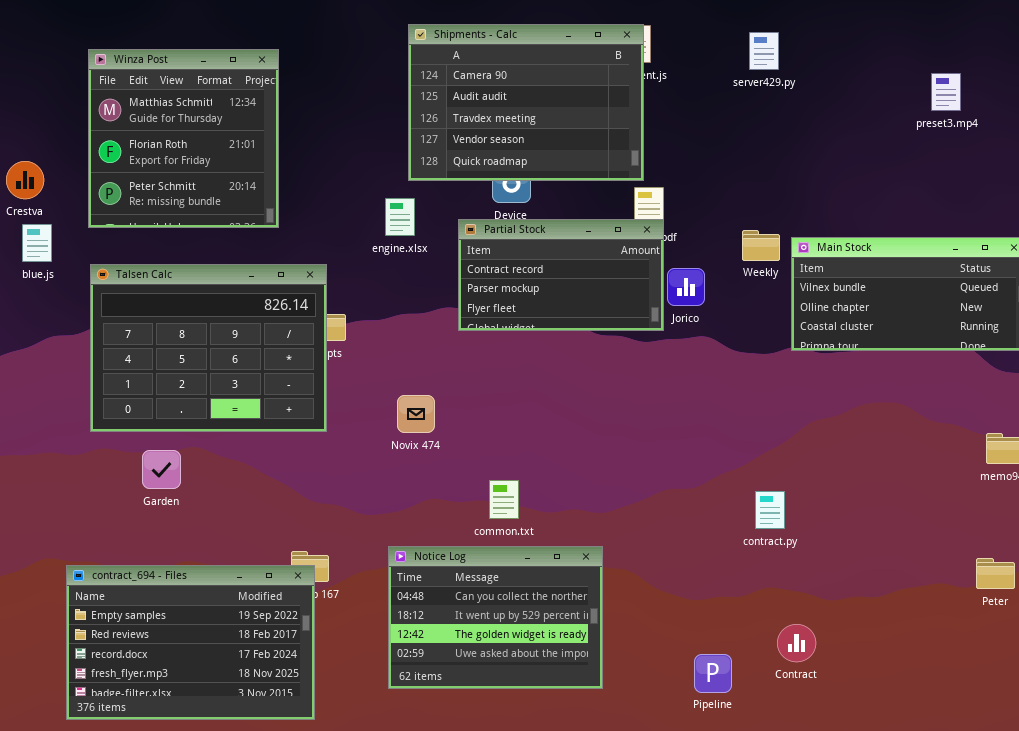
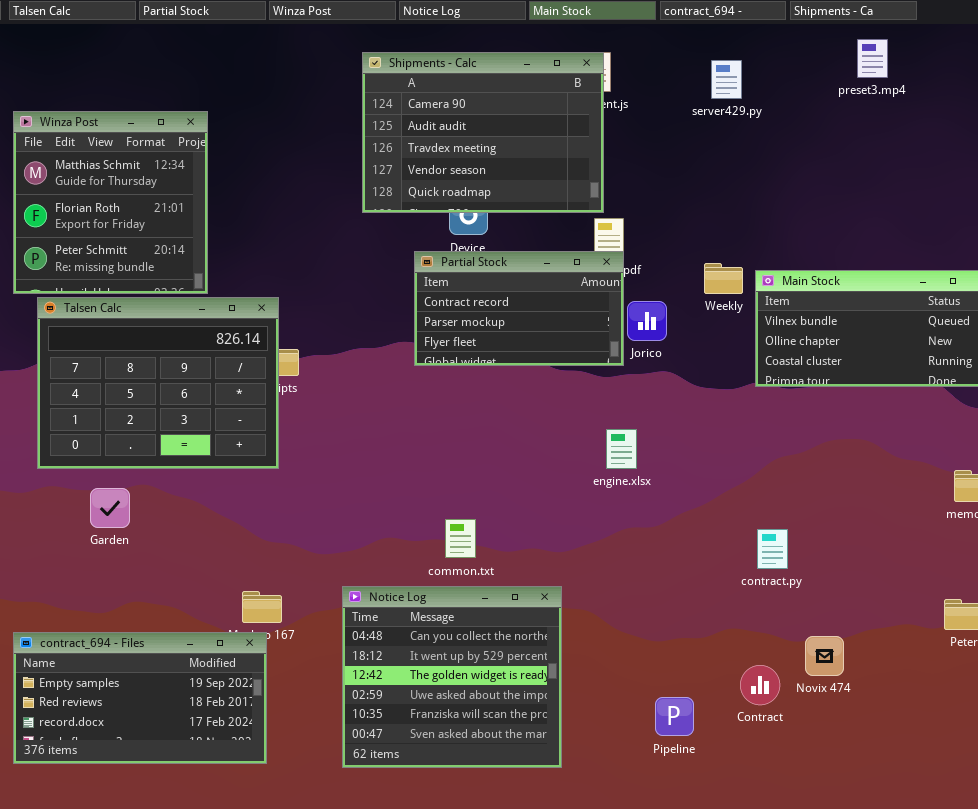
Winza Post: [88,49,279,228] -> [13,111,208,294], moved
preset3.mp4: [931,73,961,111] -> [857,39,888,78], moved
engine.xlsx: [385,198,415,236] -> [606,429,637,469], moved
Novix 474: [397,395,435,433] -> [805,636,844,676], moved
contract.py: [755,491,785,529] -> [757,529,788,569], moved
Notice Log: [388,546,603,689] -> [342,586,562,768], resized
contract_694 - Files: [66,565,315,720] -> [13,632,267,764], resized

